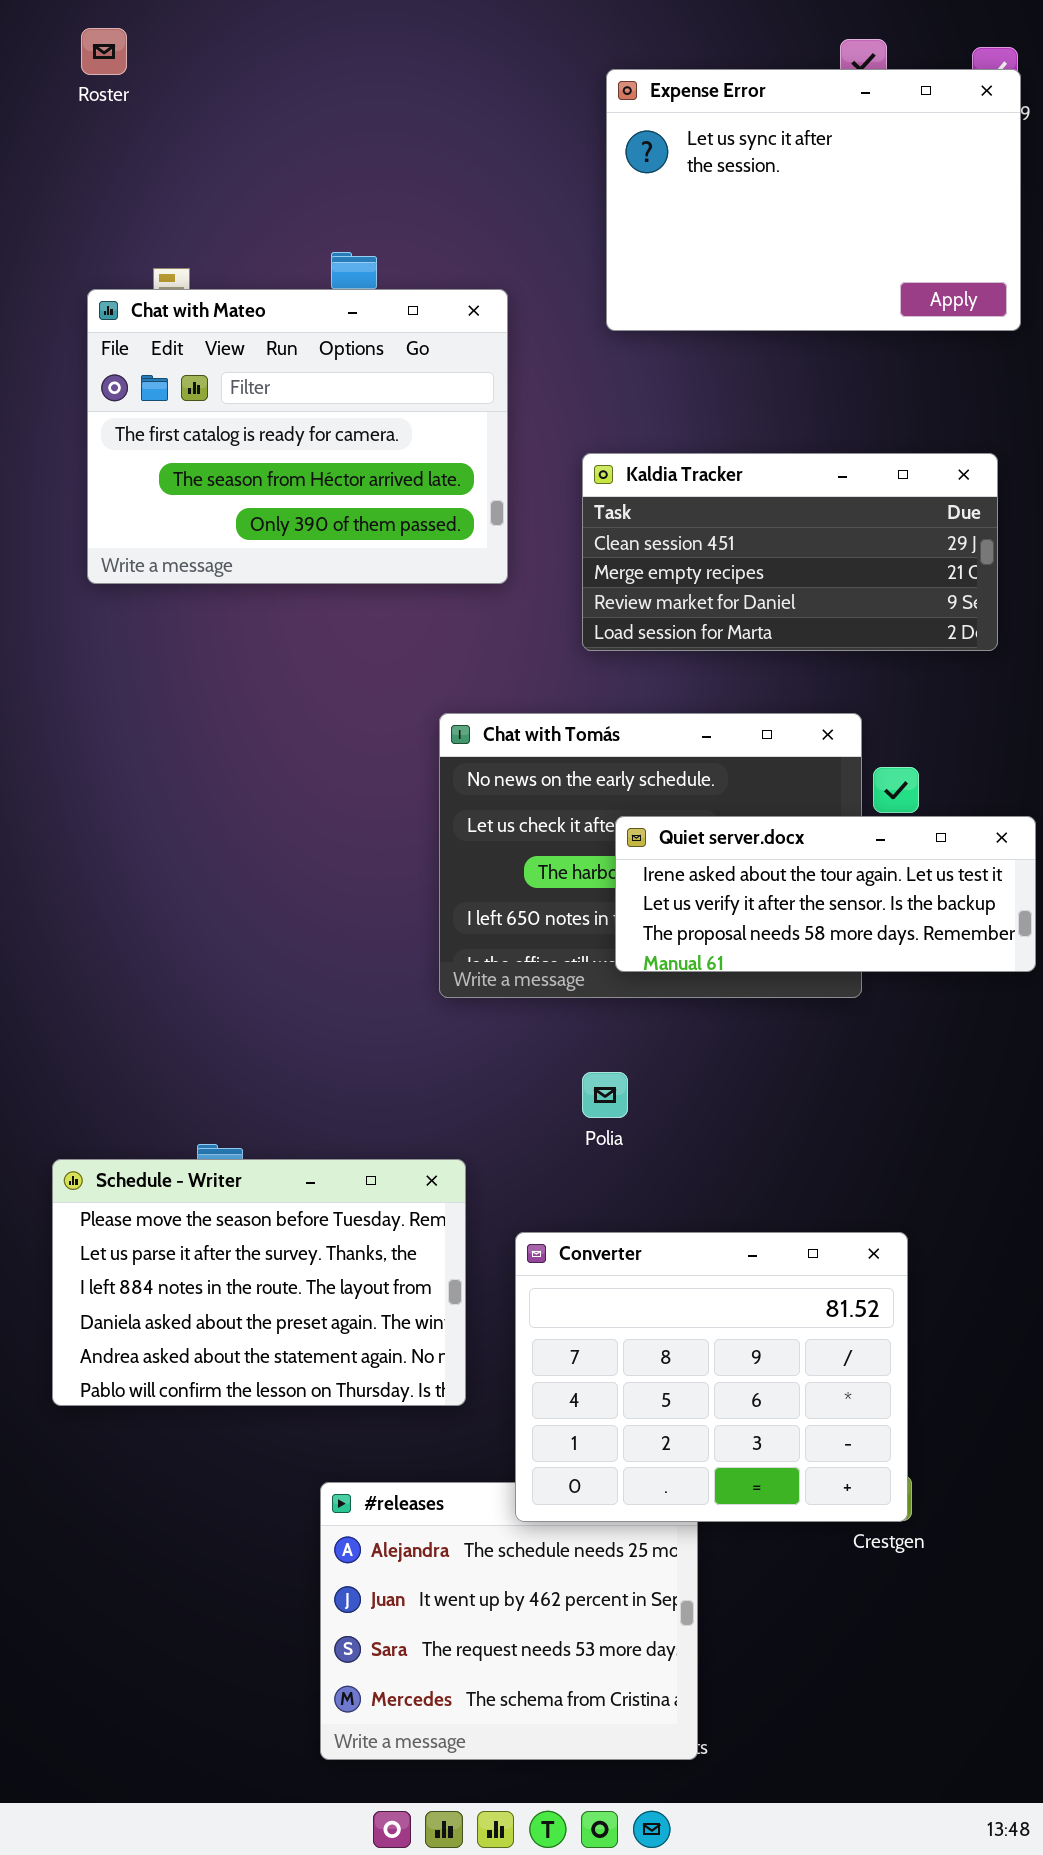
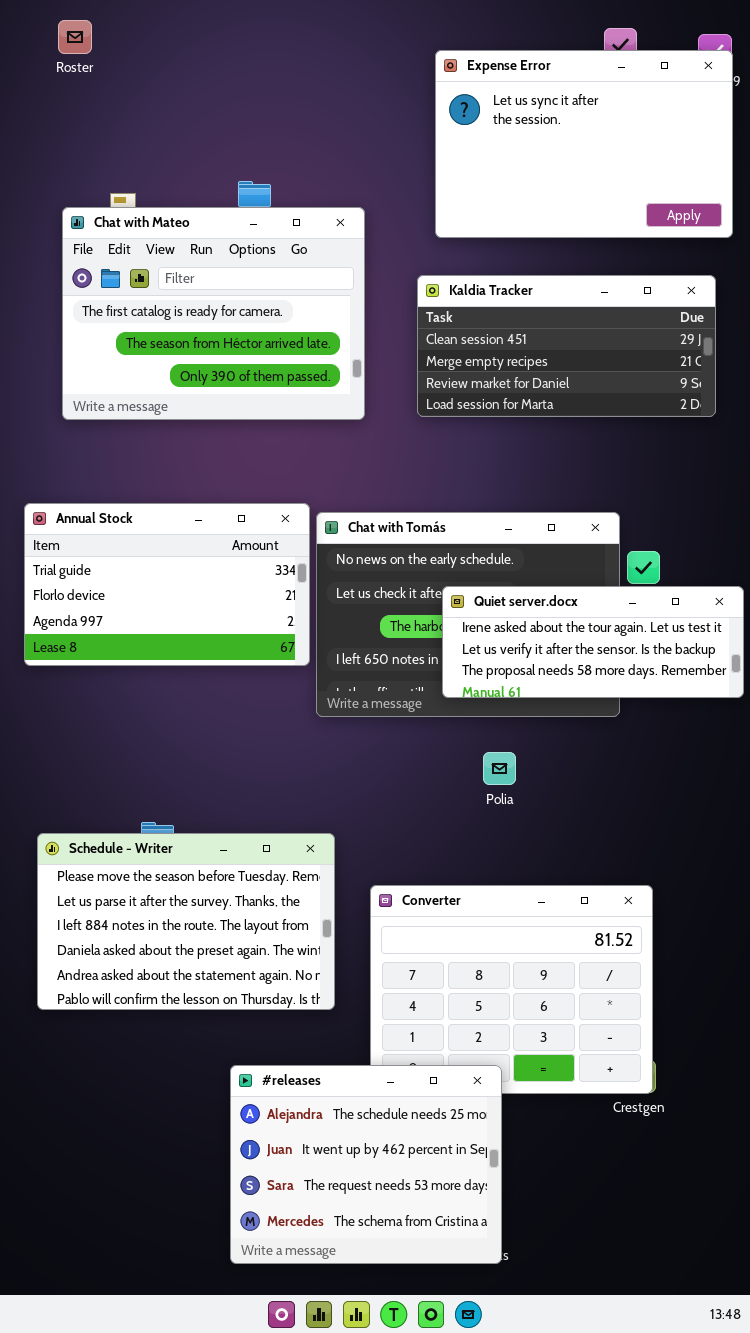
Kaldia Tracker: [582,453,998,651] -> [417,275,716,417], moved
Annual Stock: none -> [24,503,310,666], opened
Polia: [582,1072,628,1118] -> [483,752,516,785], moved
#releases: [320,1482,698,1760] -> [230,1065,502,1264], raised

